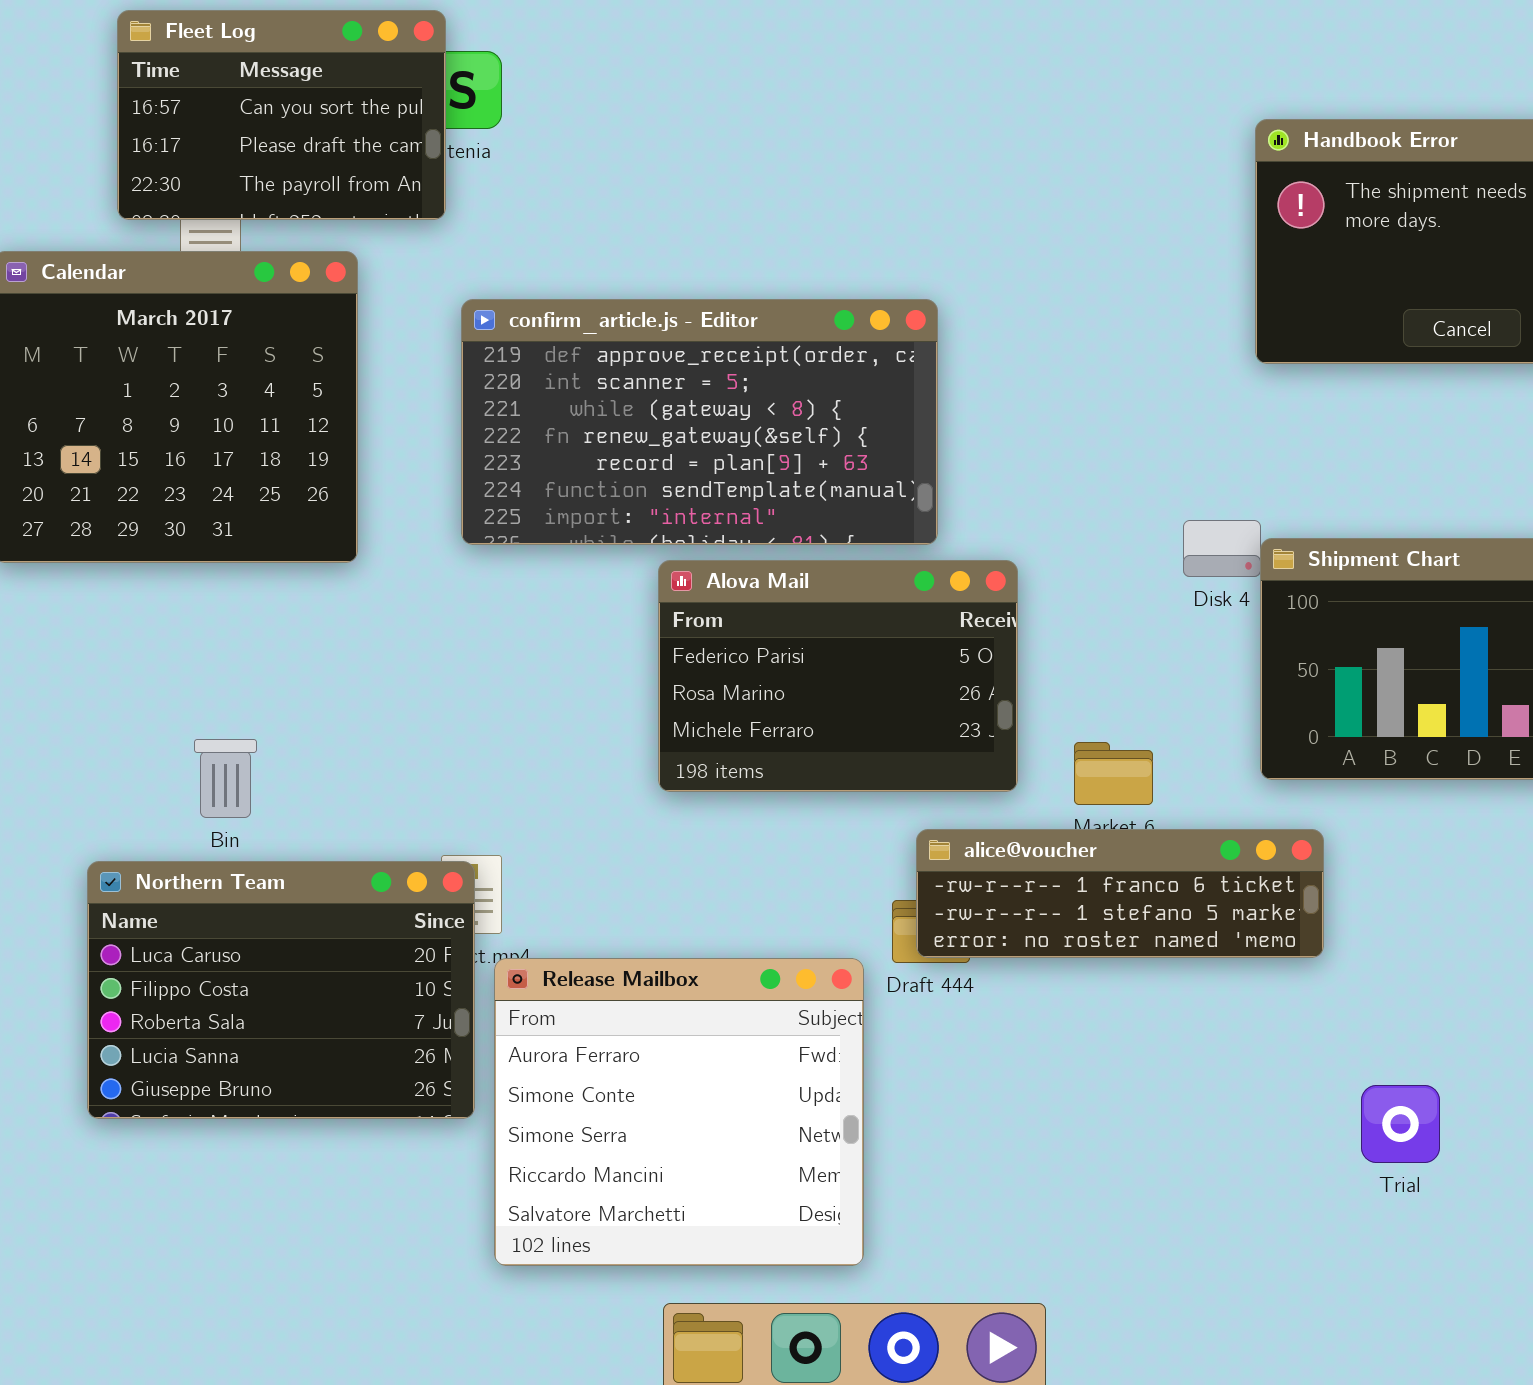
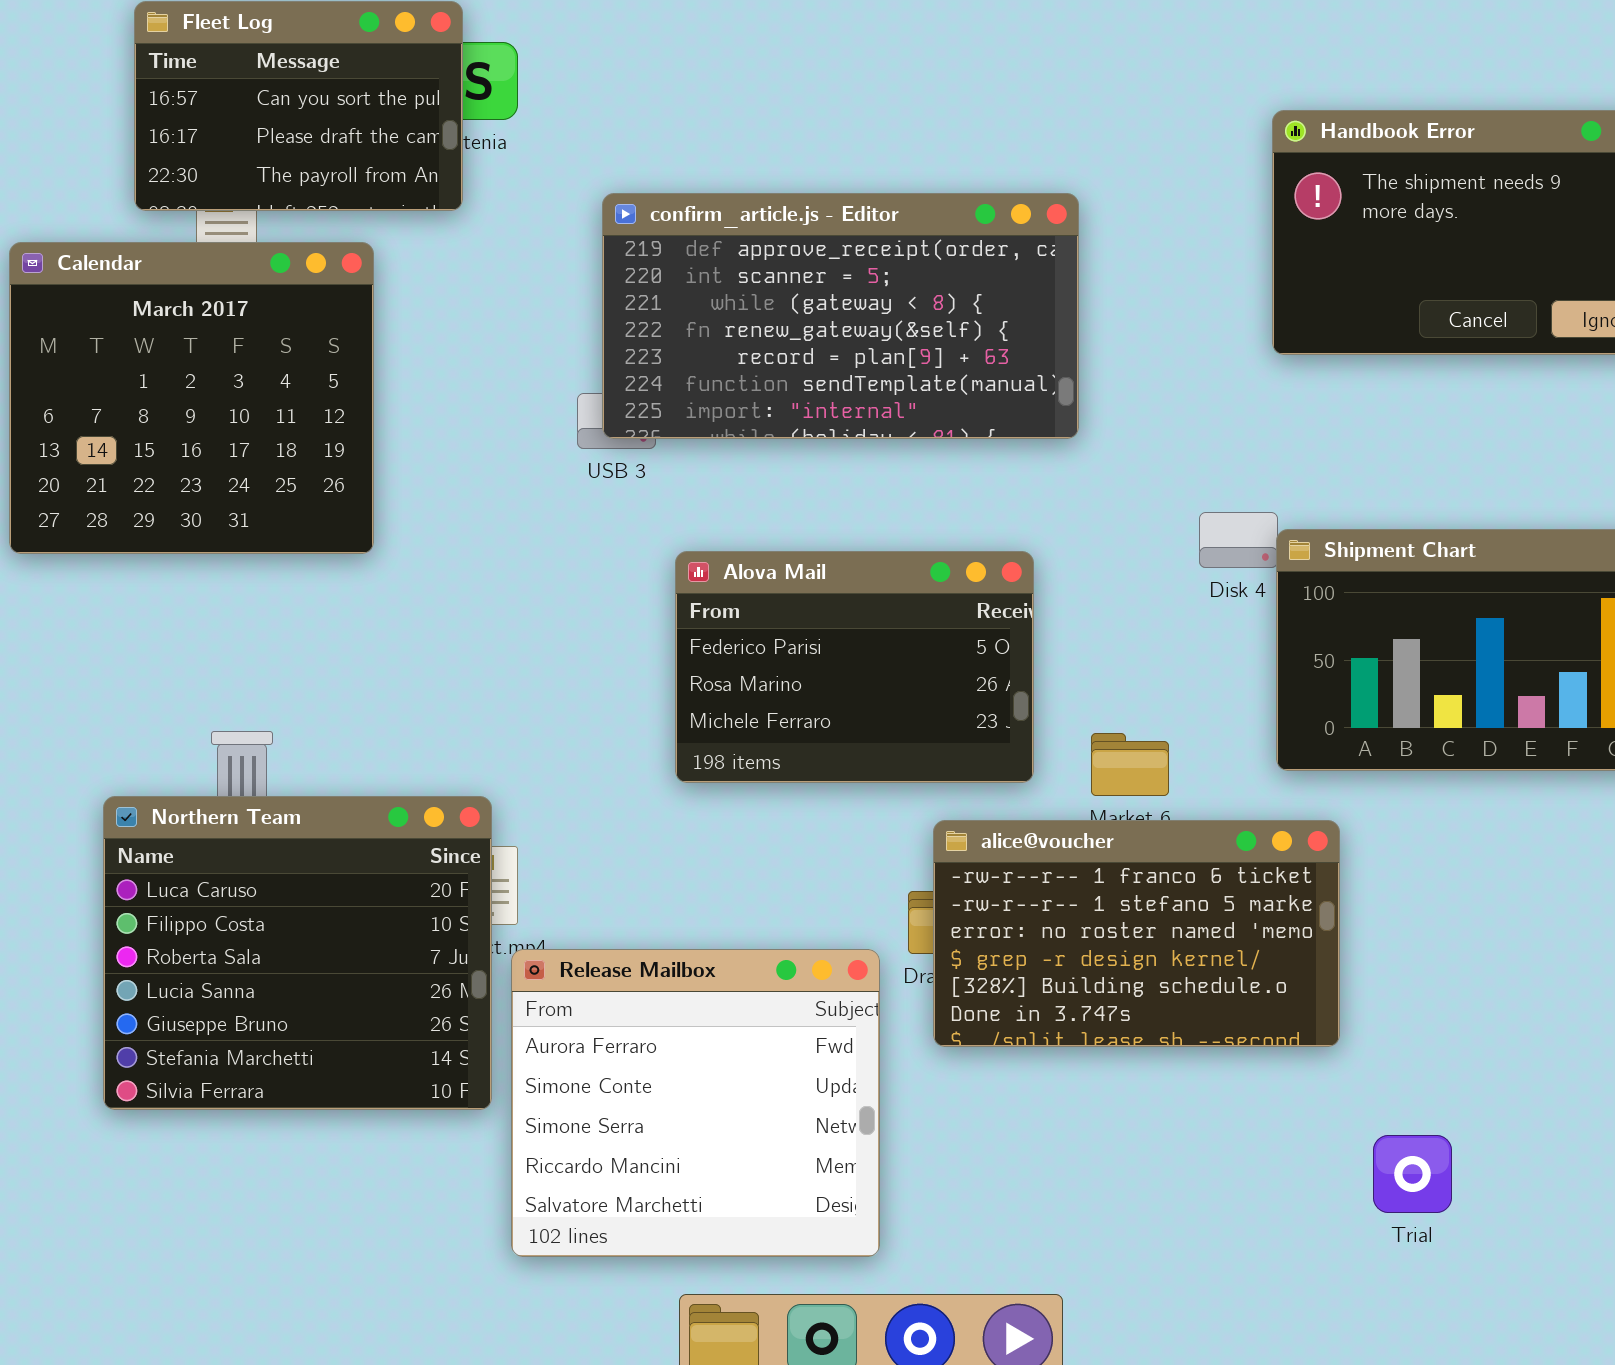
confirm_article.js - Editor: [461,299,938,545] -> [602,193,1079,439], moved
alice@voucher: [916,829,1324,958] -> [933,820,1340,1047], resized
Northern Team: [87,861,475,1119] -> [103,796,492,1110], resized
Trial: [1361,1085,1440,1163] -> [1373,1135,1452,1213], moved

